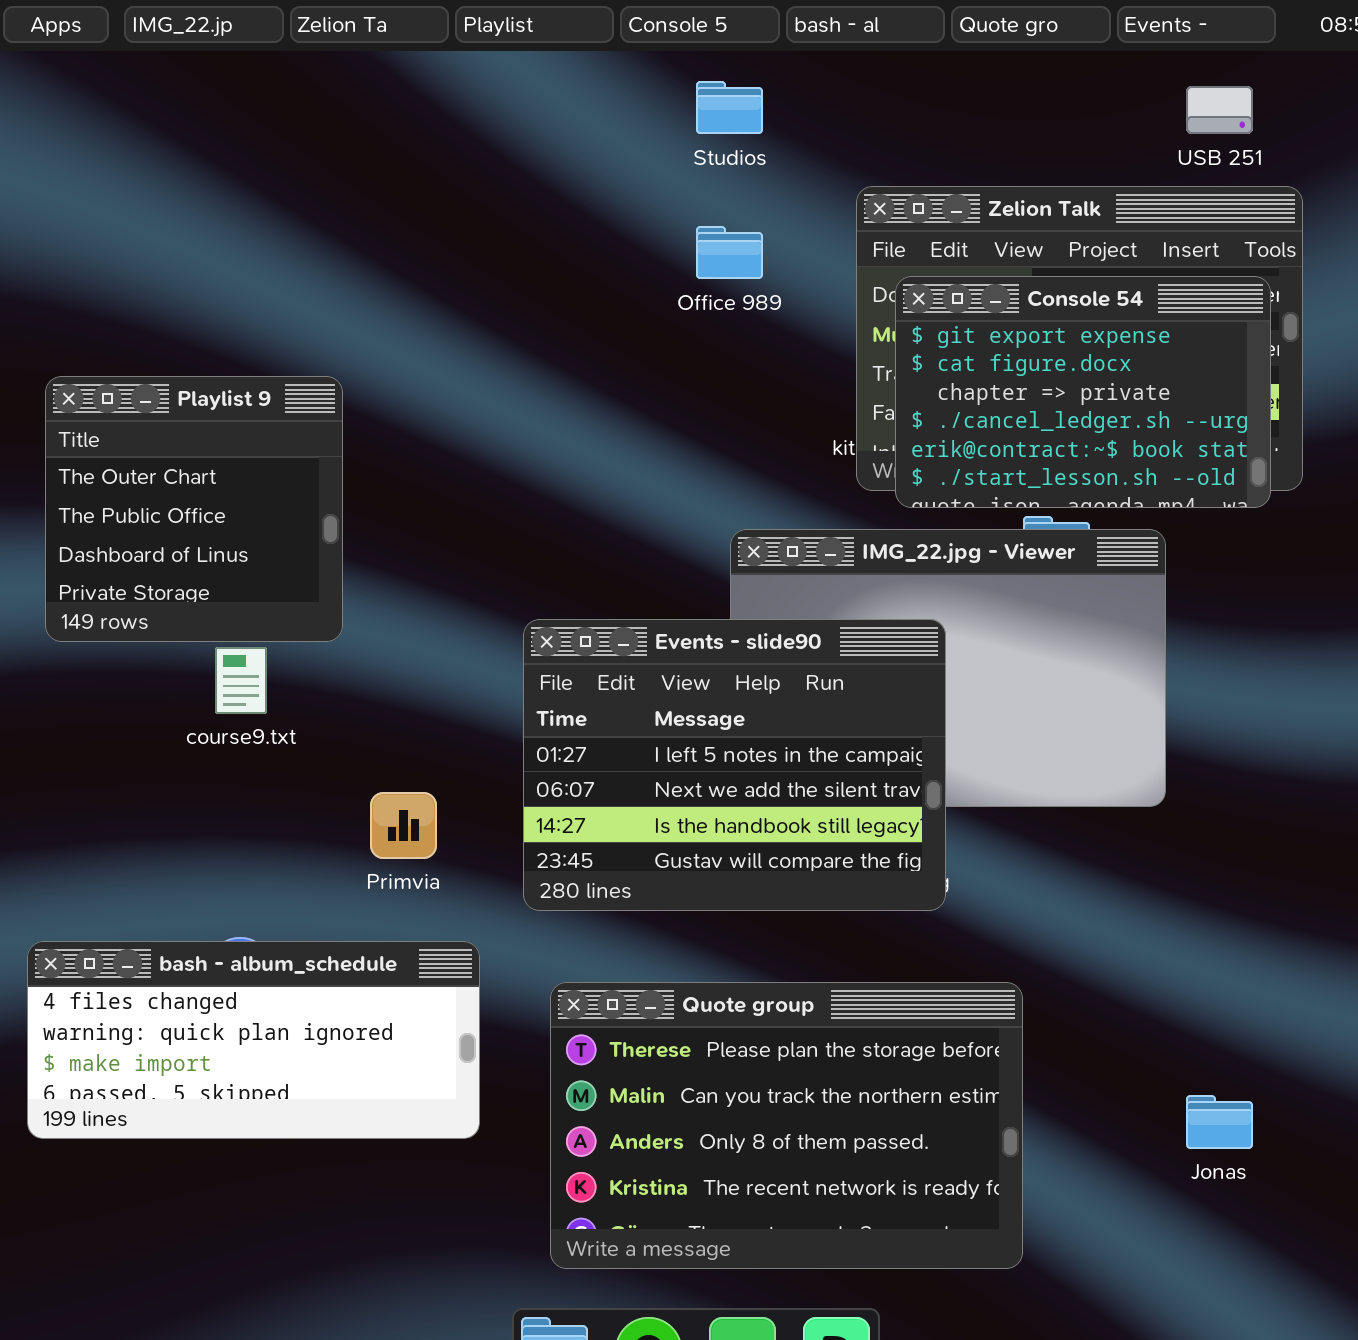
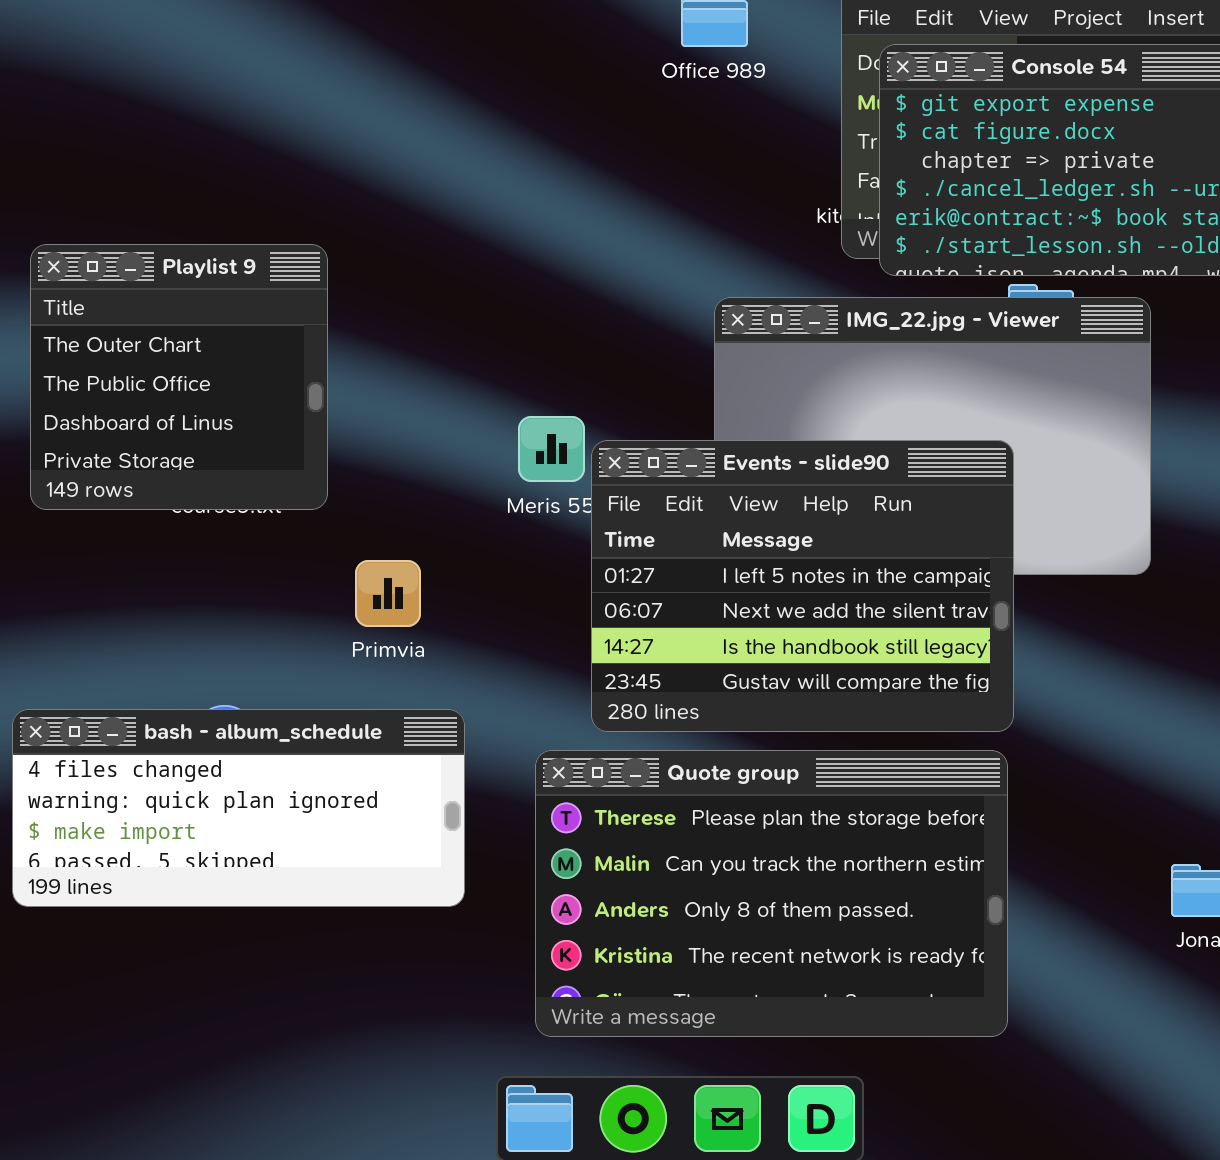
Playlist 9: [45,376,343,642] -> [30,244,328,510], moved
Events - slide90: [523,619,946,911] -> [591,440,1014,732], moved

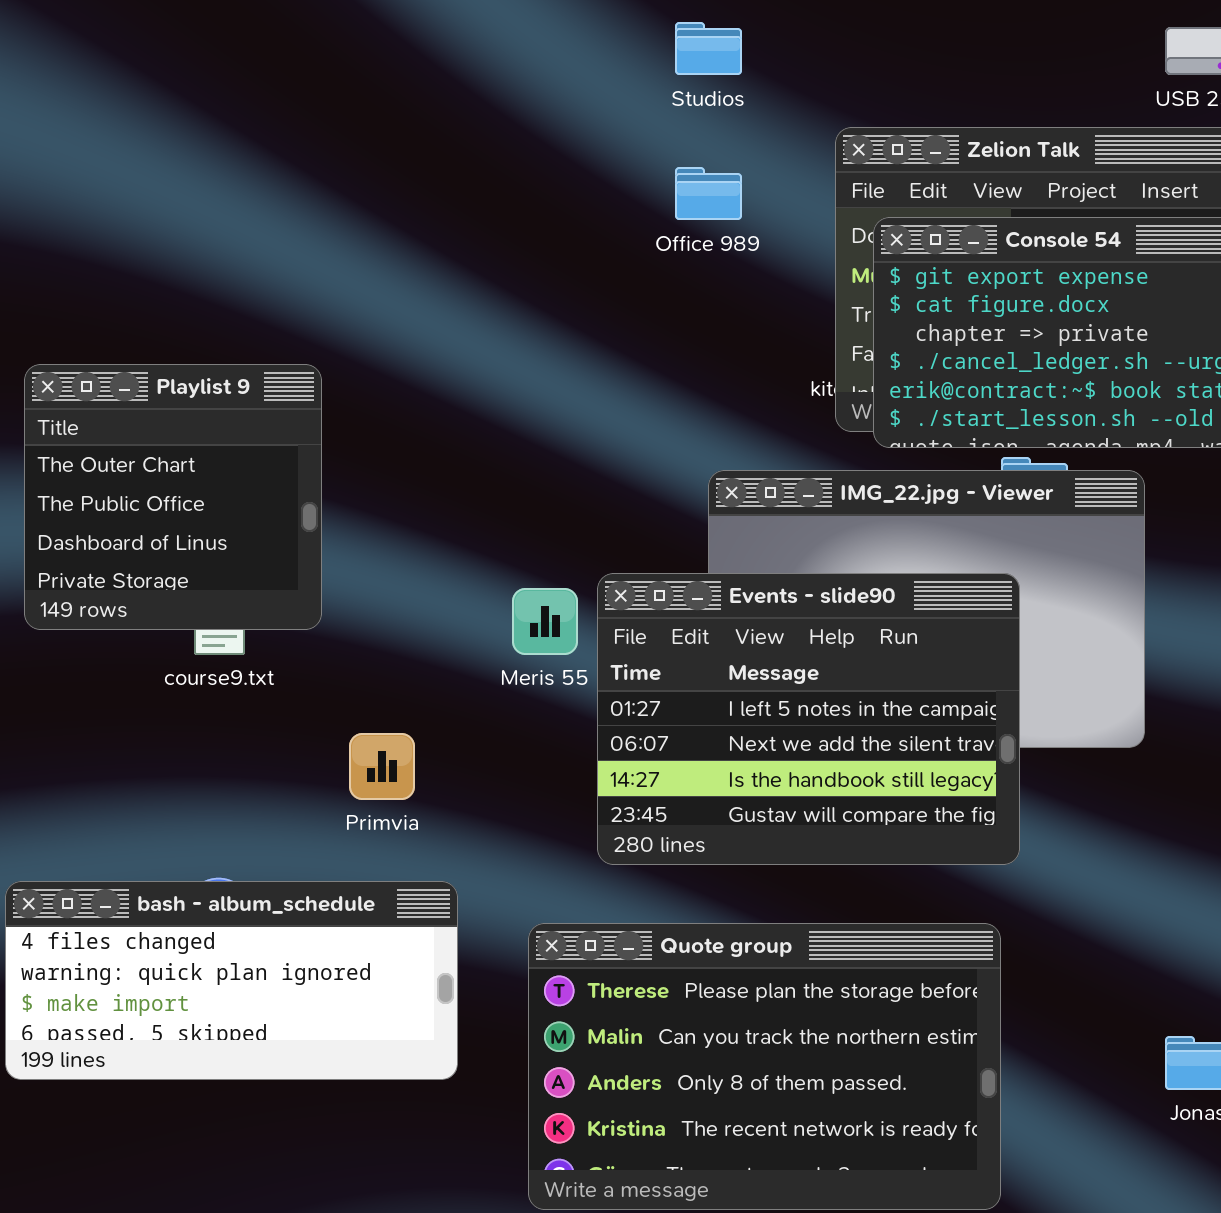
Playlist 9: [30,244,328,510] -> [24,364,322,630], moved
Events - slide90: [591,440,1014,732] -> [597,573,1020,865], moved

